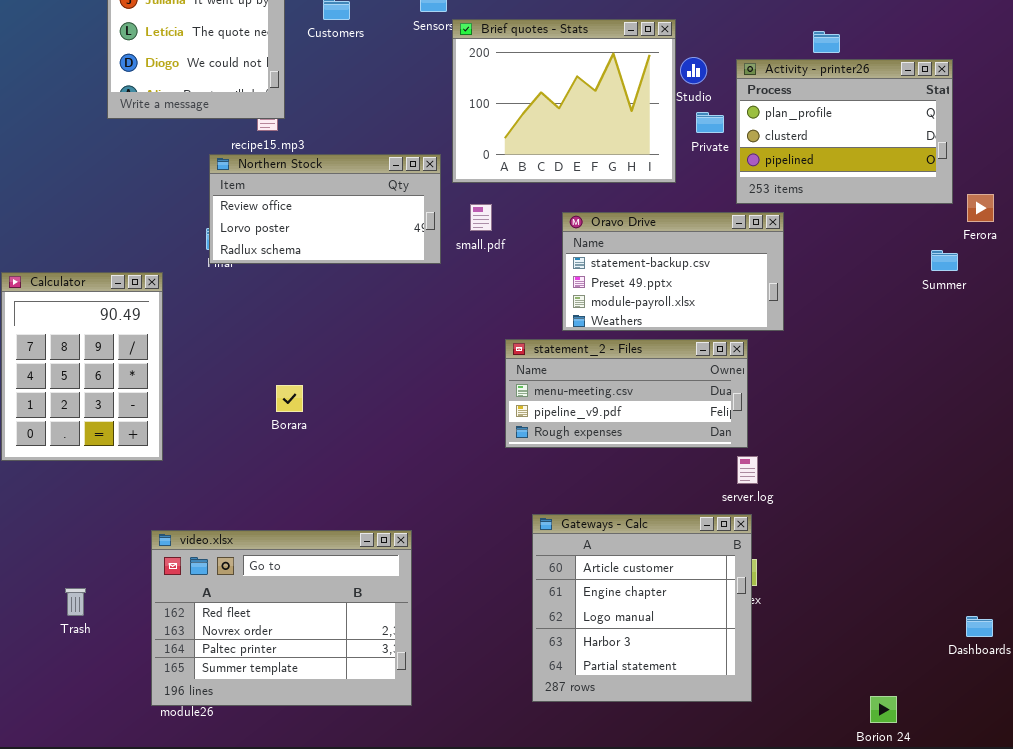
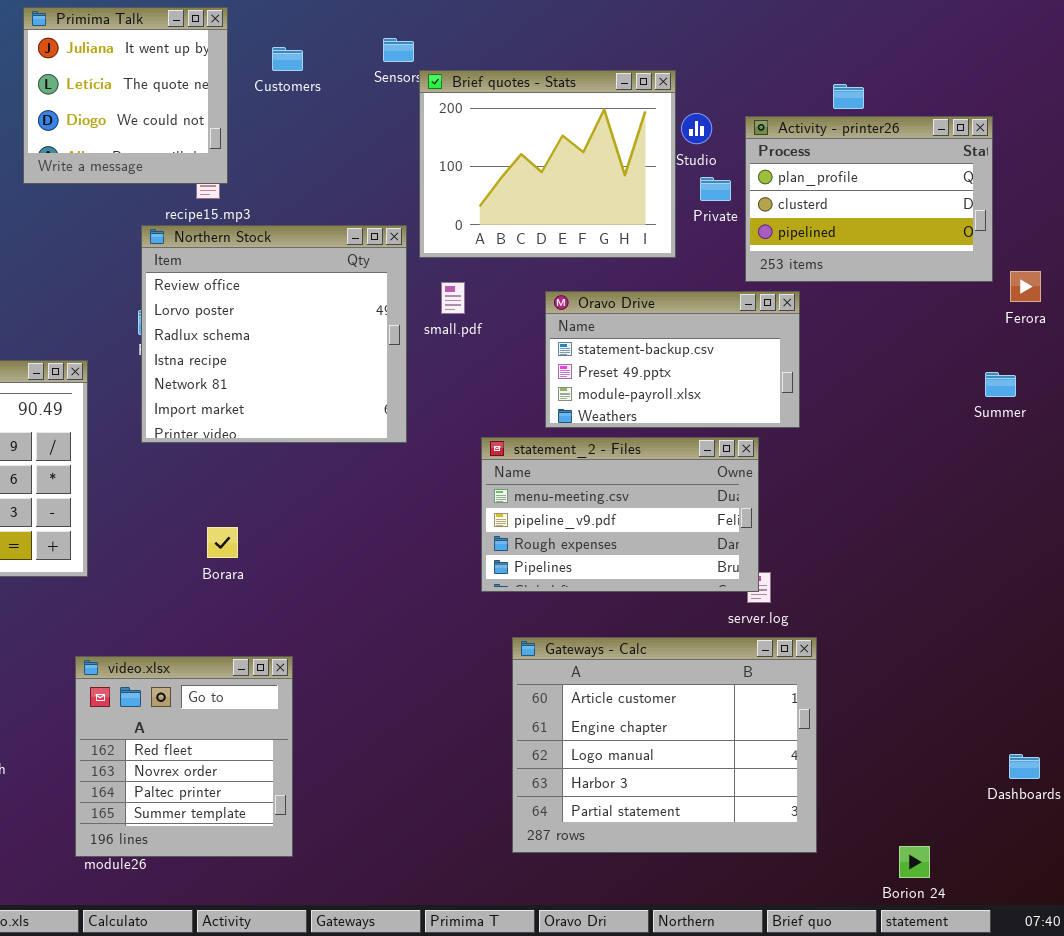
Northern Stock: [209,154,441,264] -> [141,225,407,443], resized
Summer: [931,250,958,271] -> [985,372,1016,397], moved
statement_2 - Files: [505,339,748,448] -> [481,437,759,592], resized
Borara: [276,385,303,412] -> [207,527,238,558], moved
Gateways - Calc: [532,514,752,702] -> [512,637,817,853], resized
video.xlsx: [151,530,412,706] -> [75,656,293,857], resized

